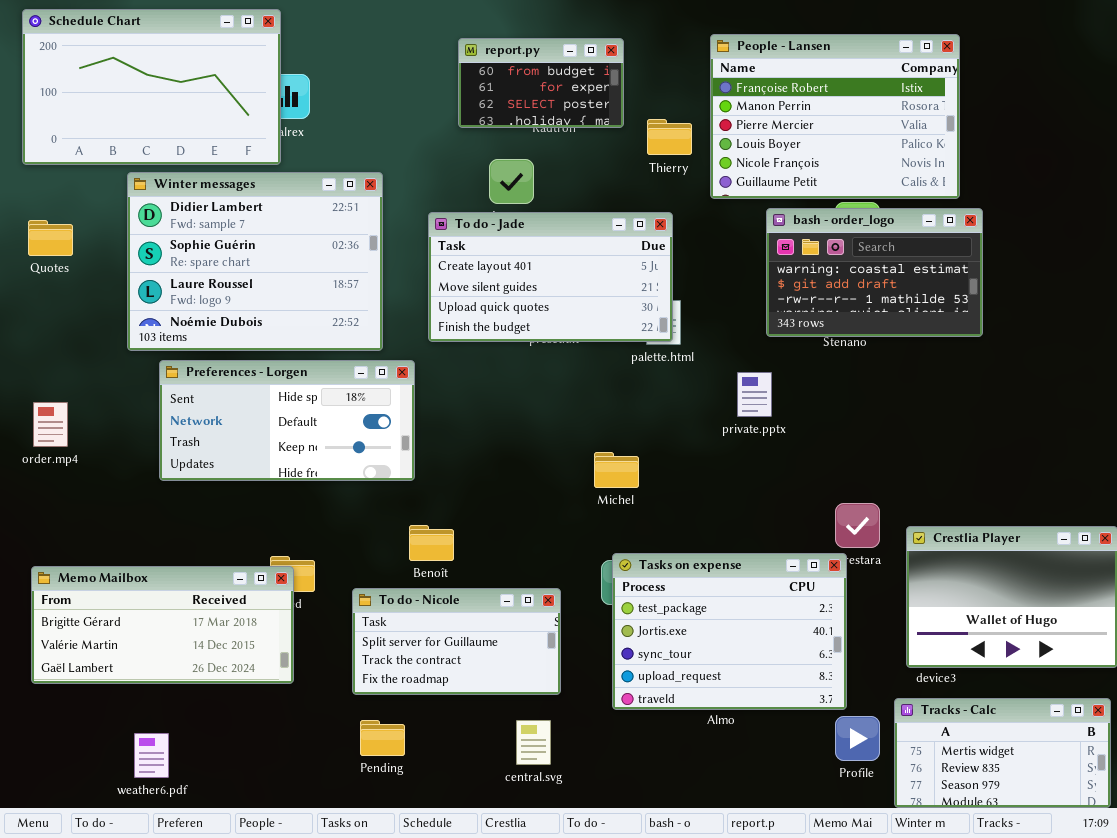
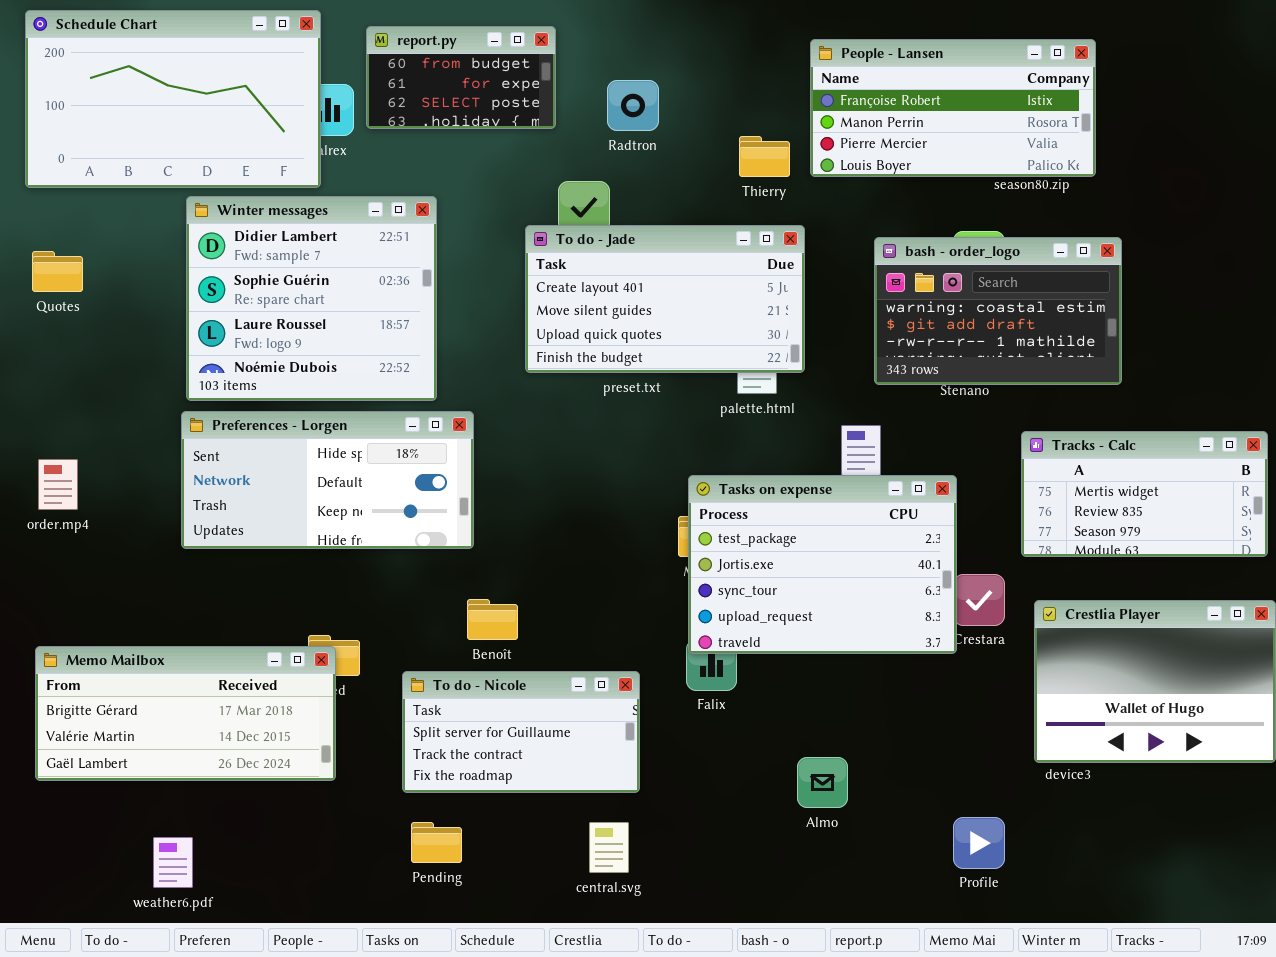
People - Lansen: [710,34,960,199] -> [810,39,1096,177], resized
report.py: [458,38,624,128] -> [366,26,556,129], moved
Winter messages: [127,172,383,351] -> [186,196,437,401], resized
To do - Jade: [428,212,673,342] -> [525,225,805,373], moved
Tasks on expense: [612,553,847,710] -> [688,475,957,654], moved
Tracks - Calc: [894,698,1111,808] -> [1021,431,1268,557], moved

